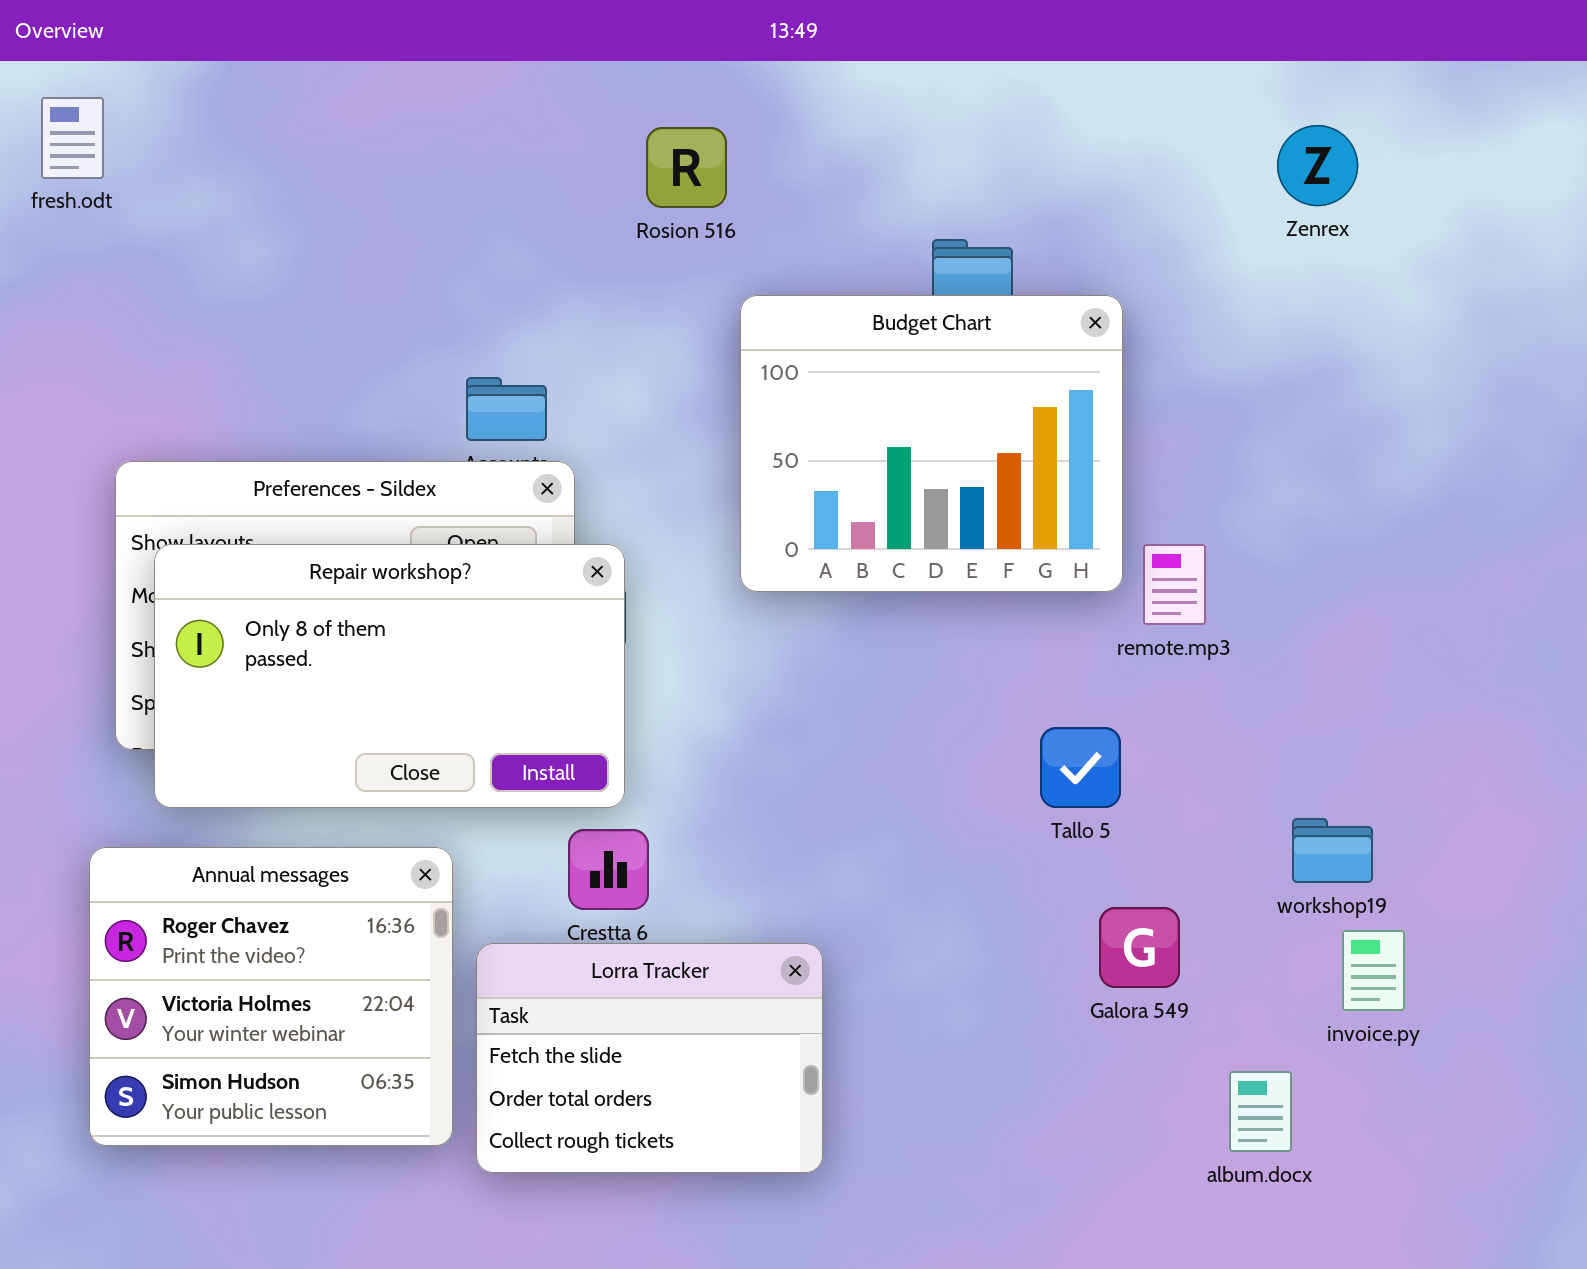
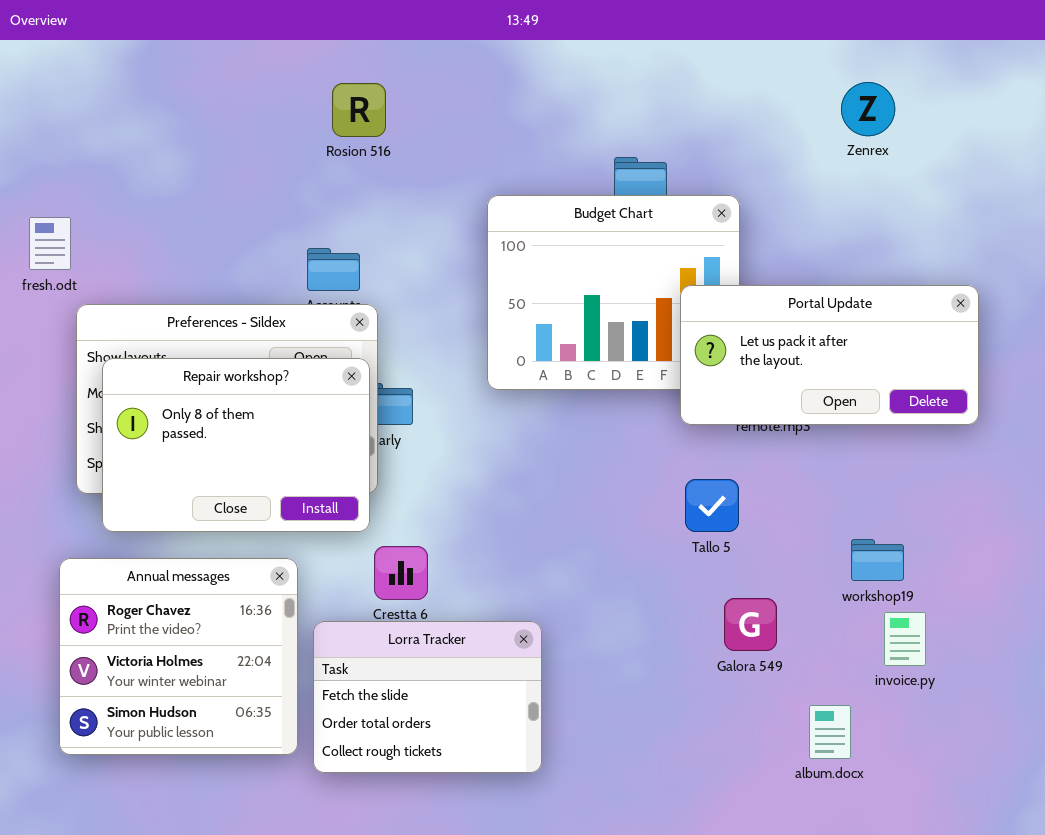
fresh.odt: [41,97,104,179] -> [29,217,71,270], moved
Rosion 516: [646,127,727,208] -> [332,83,386,137], moved
Portal Update: none -> [680,285,979,425], opened
Repair workshop?: [154,544,625,808] -> [102,358,370,532], resized

